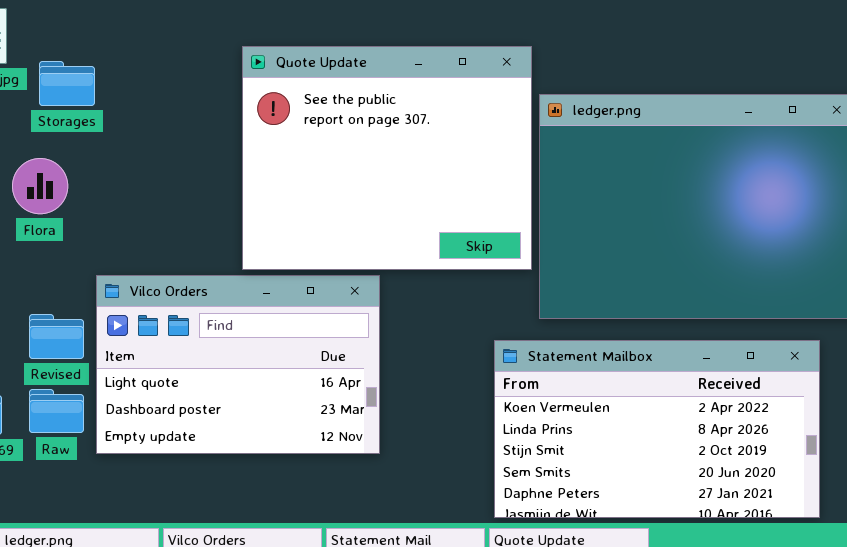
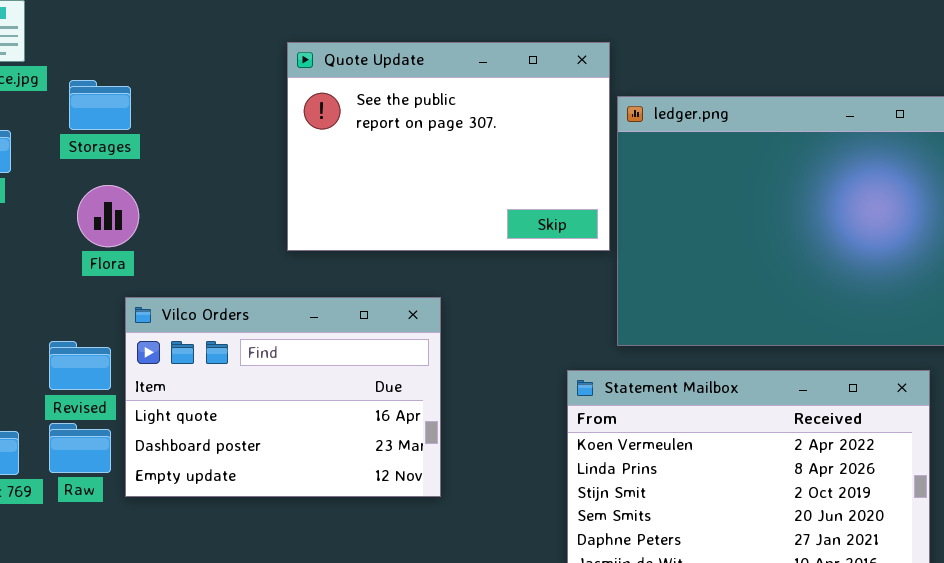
Quote Update: [242,46,532,270] -> [287,42,610,251], resized
Storages: [39,61,95,106] -> [69,80,131,130], moved
Flora: [12,158,68,214] -> [77,185,139,247], moved

